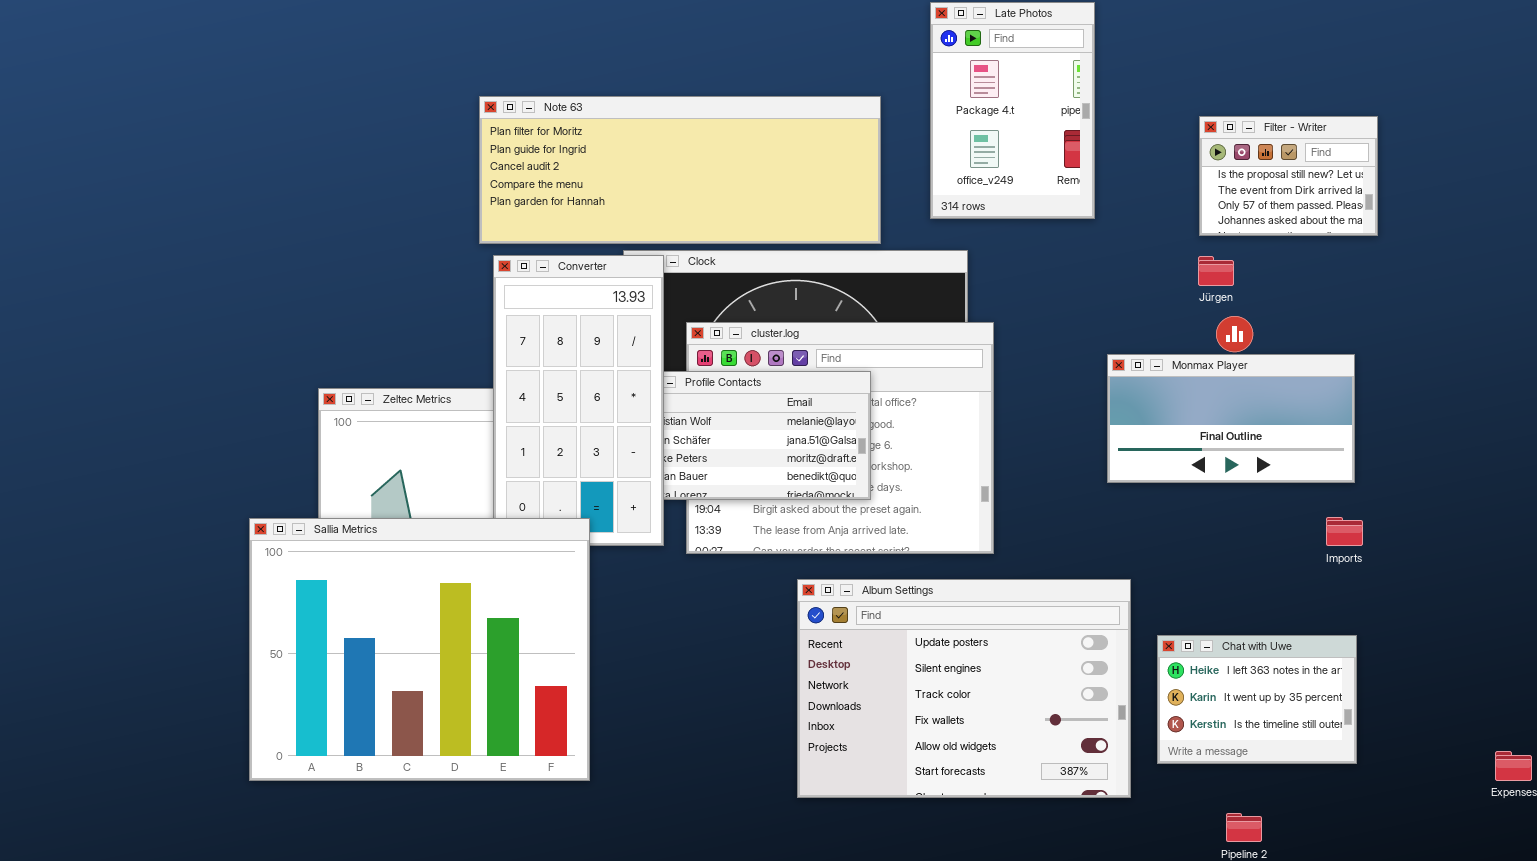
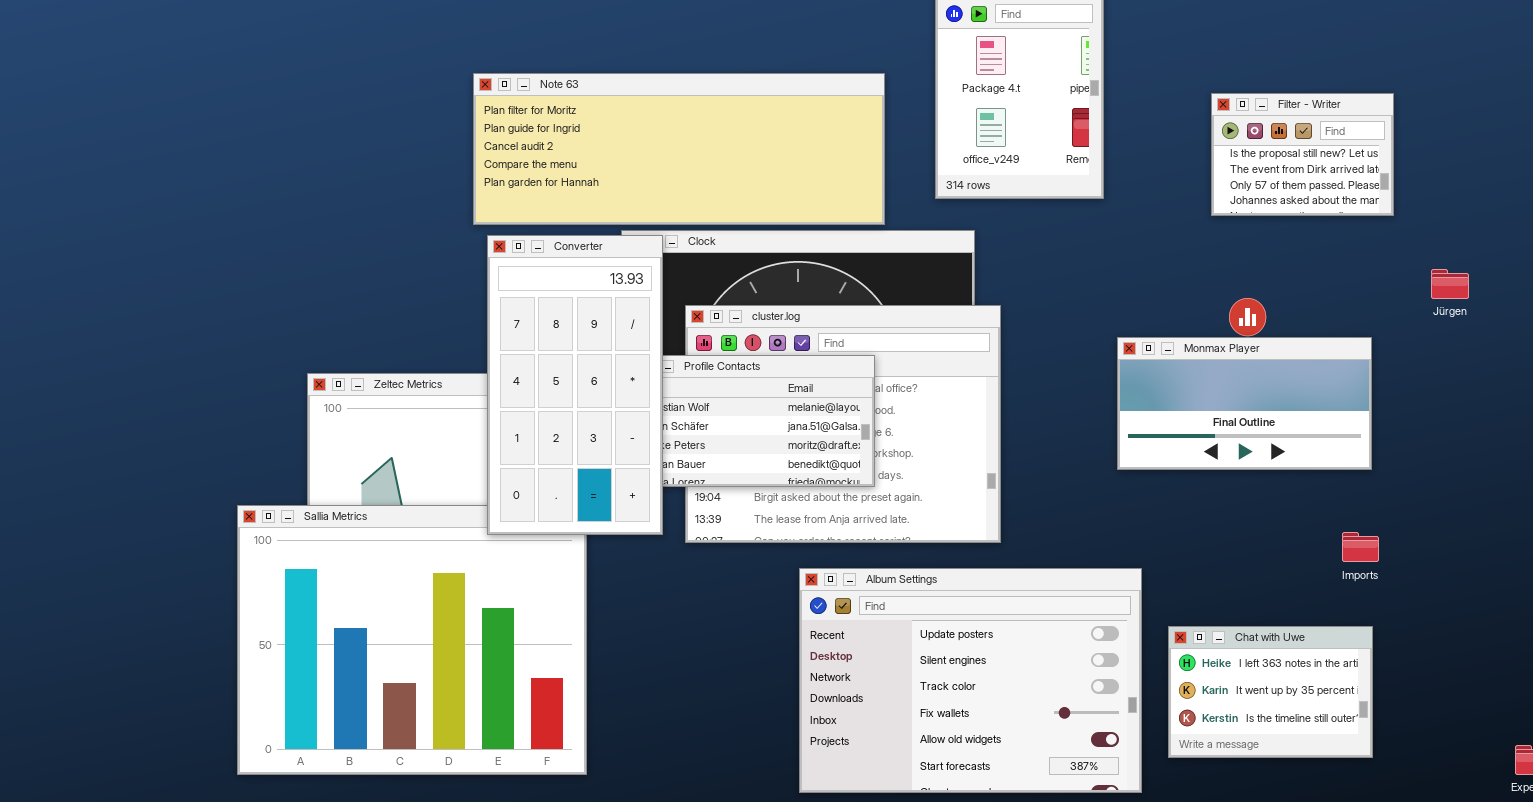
Converter: [493,255,664,546] -> [487,235,663,535], raised
Jürgen: [1198,256,1234,286] -> [1431,269,1469,299], moved
Imports: [1326,517,1363,546] -> [1342,532,1379,562], moved

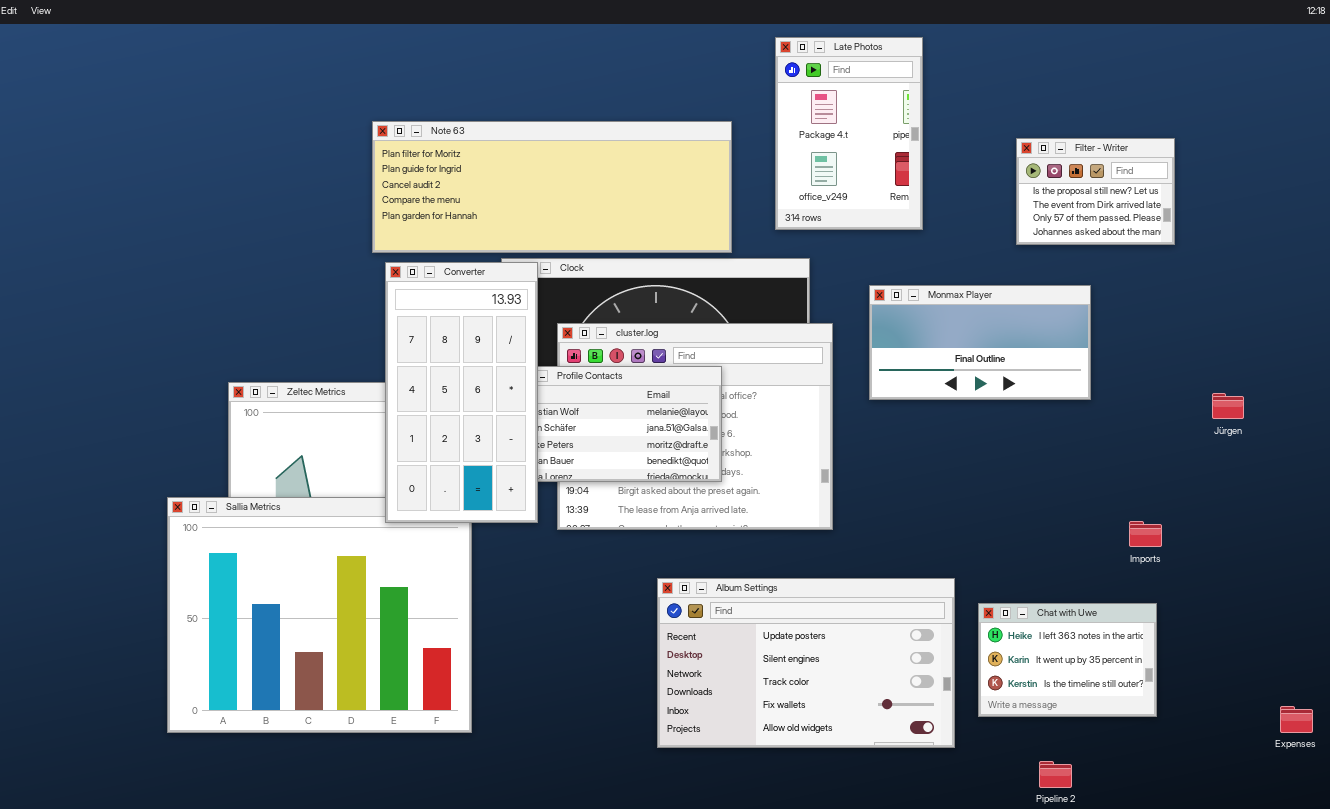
Jürgen: [1431,269,1469,299] -> [1212,393,1244,419], moved
Monmax Player: [1117,337,1372,470] -> [869,285,1091,400], moved
Album Settings: [799,568,1142,793] -> [657,578,955,748], resized

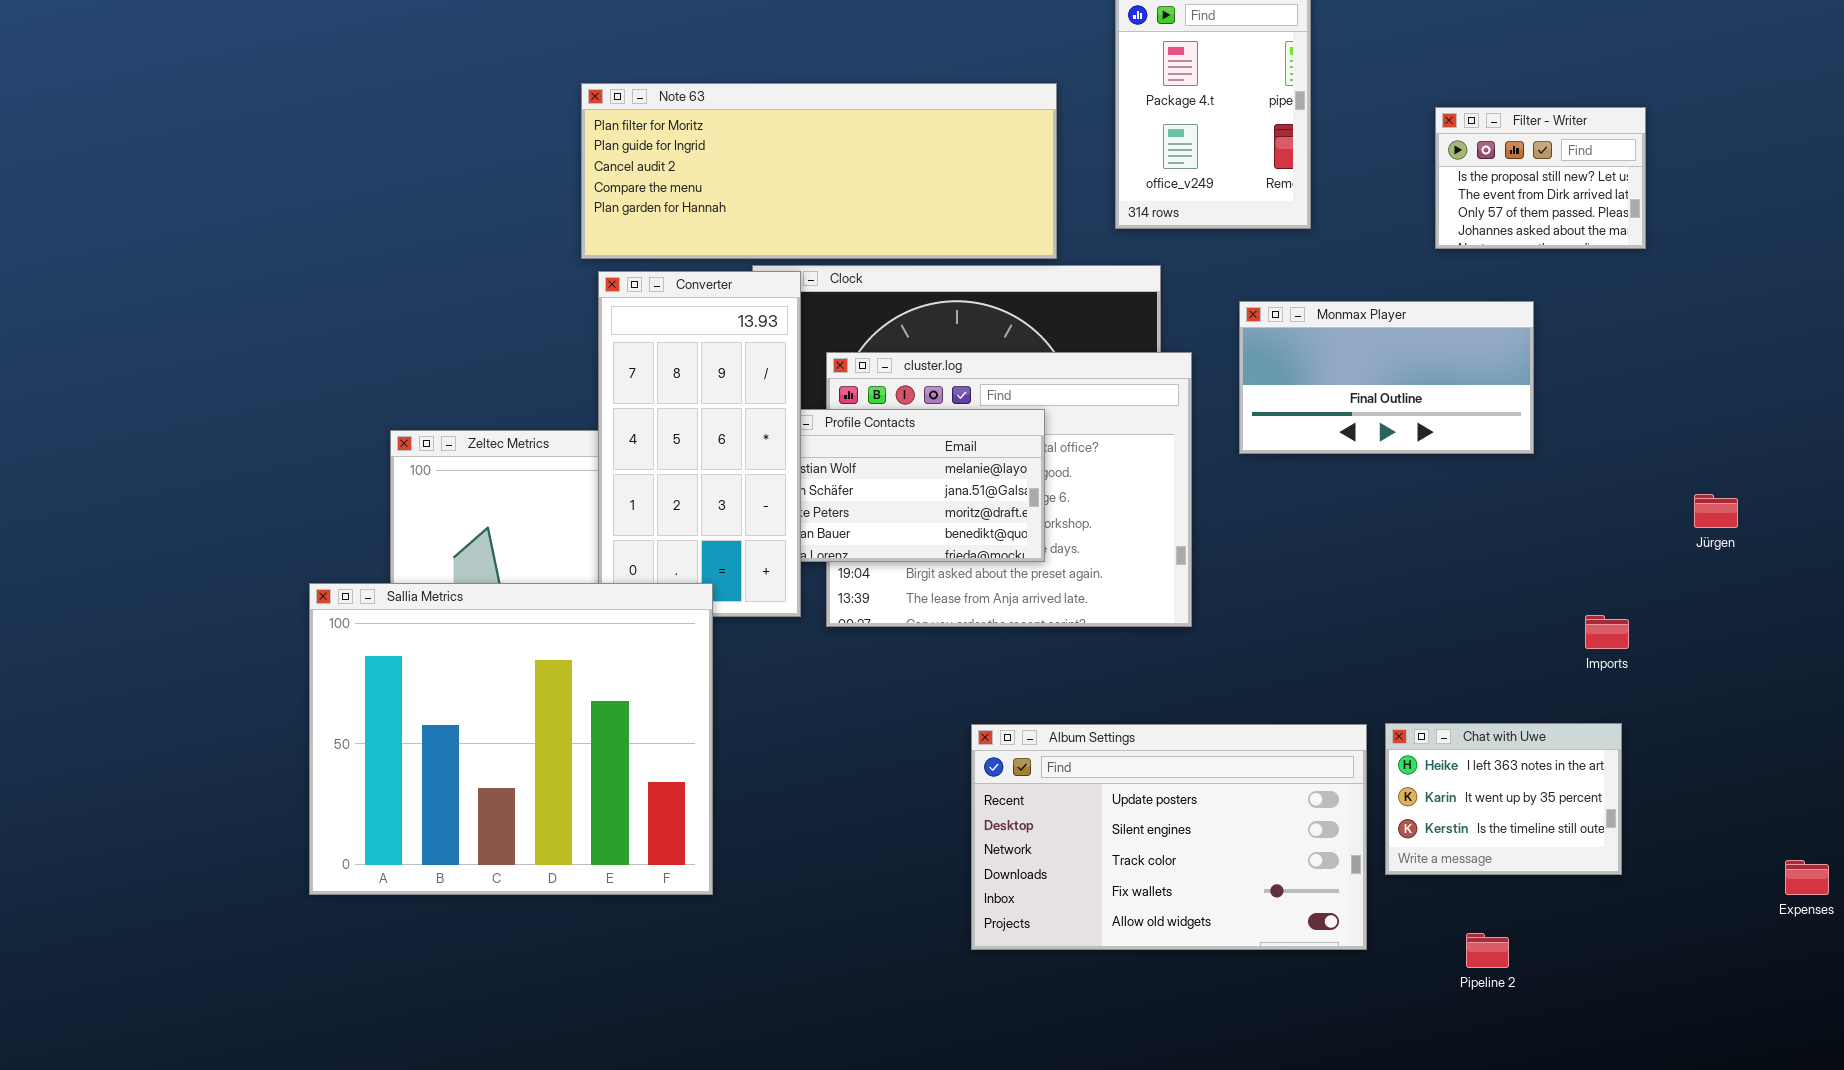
Jürgen: [1212,393,1244,419] -> [1694,494,1738,528], moved
Sallia Metrics: [167,497,472,733] -> [309,583,713,895], raised
Album Settings: [657,578,955,748] -> [971,724,1367,950], moved

